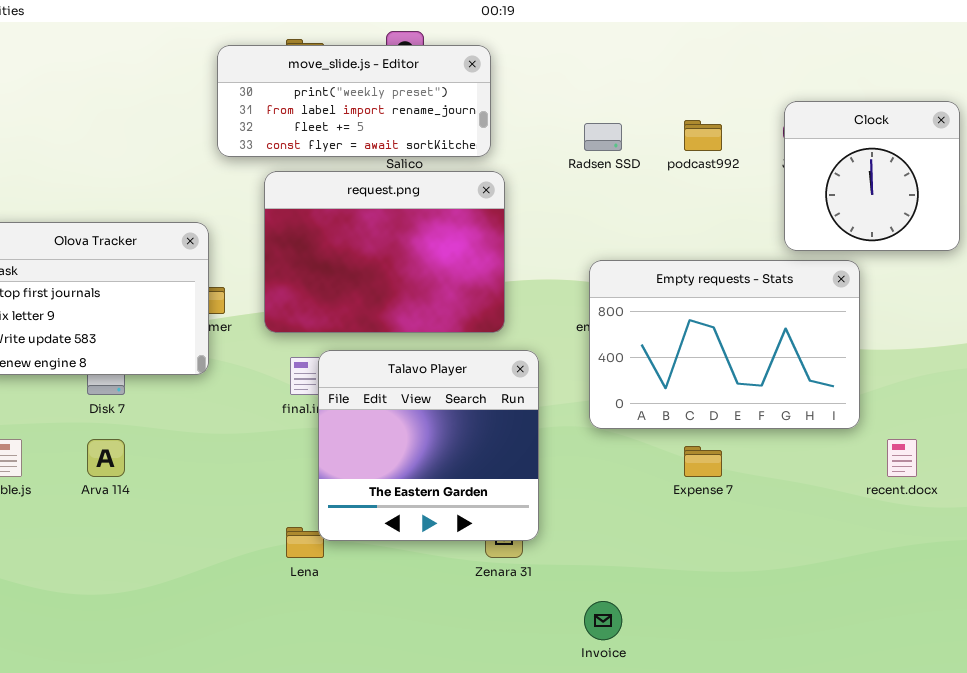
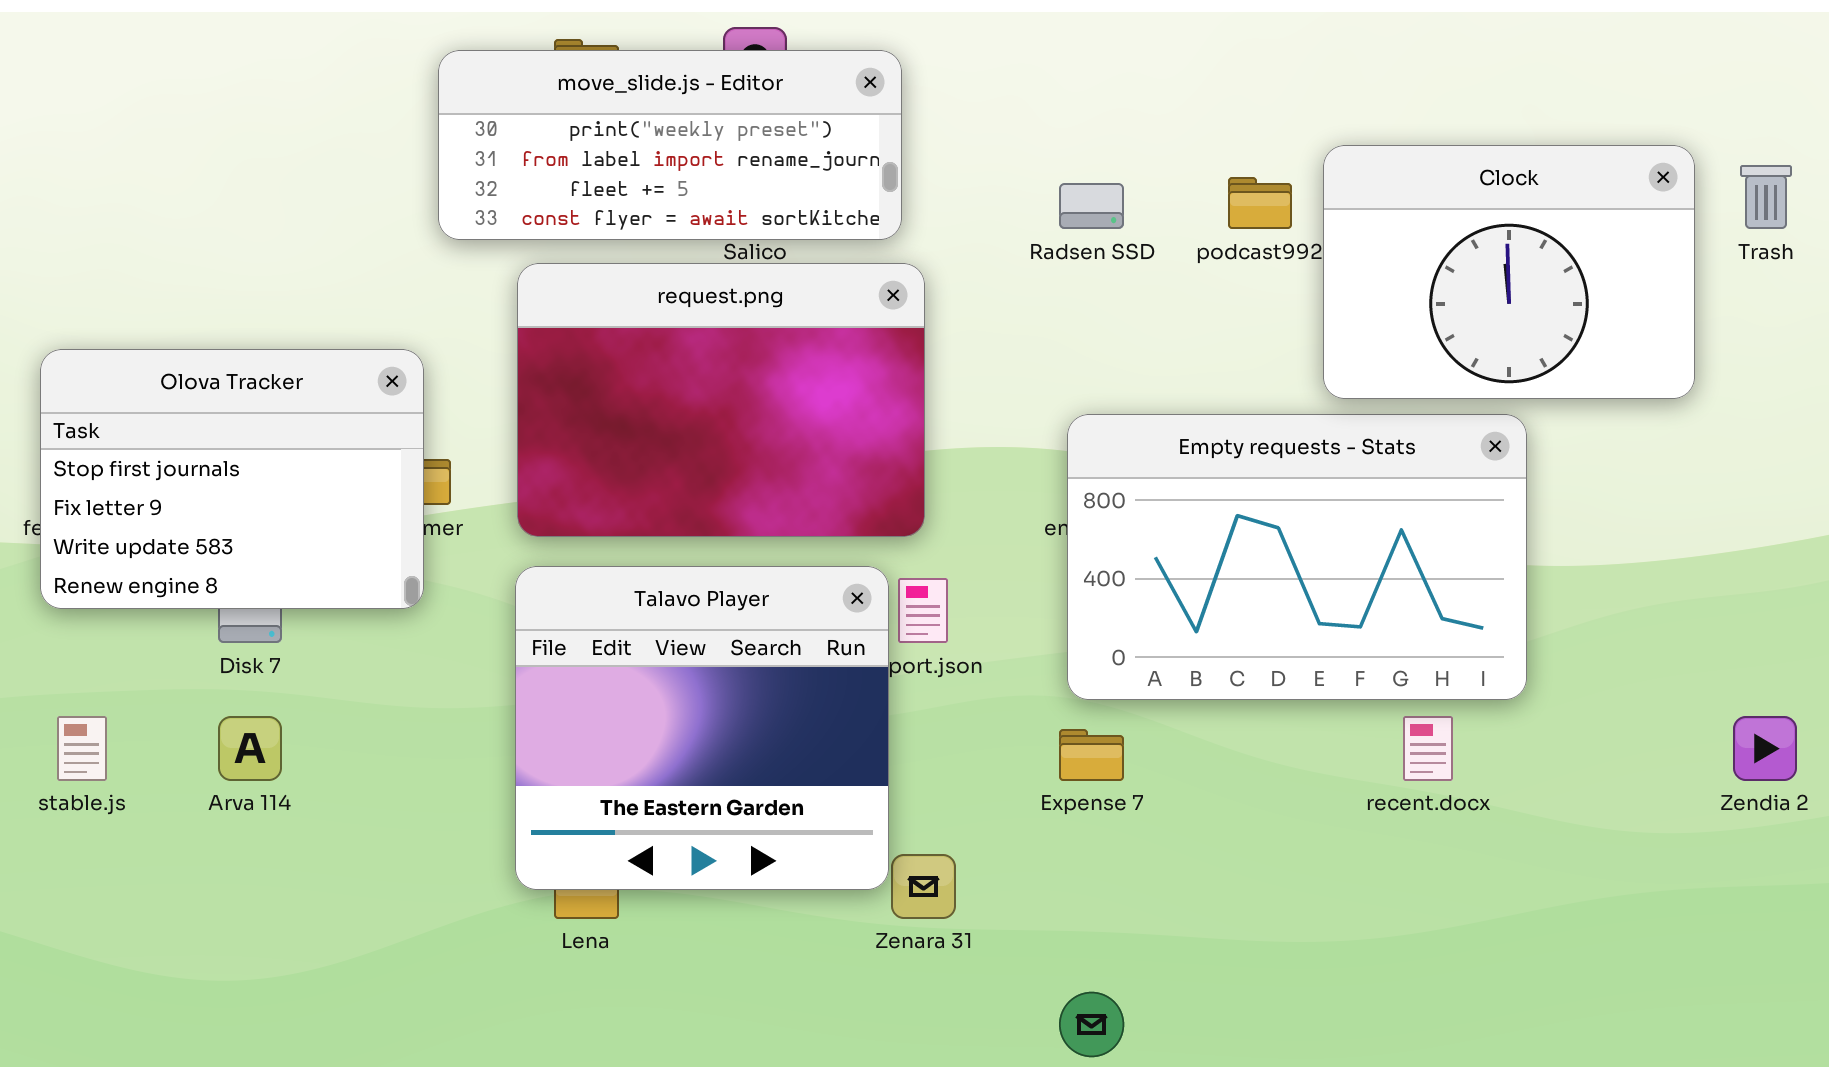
Clock: [784,101,960,251] -> [1323,145,1695,399], resized
Talavo Player: [318,350,539,541] -> [515,566,889,890], moved
recent.docx: [887,439,917,477] -> [1403,716,1453,781], moved
Expense 7: [684,446,722,477] -> [1059,729,1124,781], moved

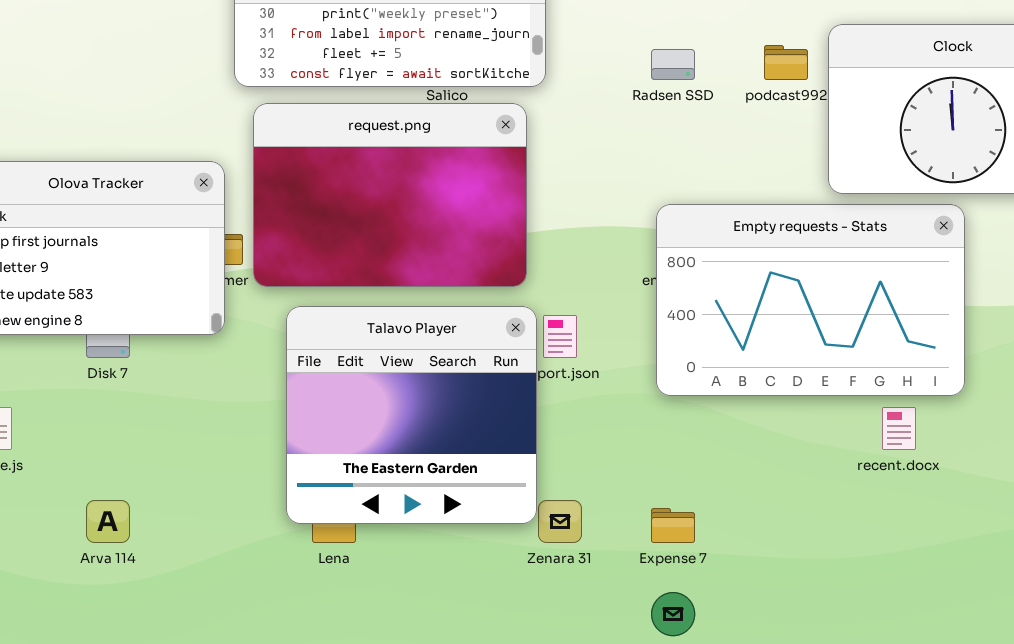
request.png: [517,263,925,537] -> [253,103,527,287], moved
Arva 114: [218,716,282,781] -> [86,500,130,543], moved
Expense 7: [1059,729,1124,781] -> [651,508,695,543], moved

